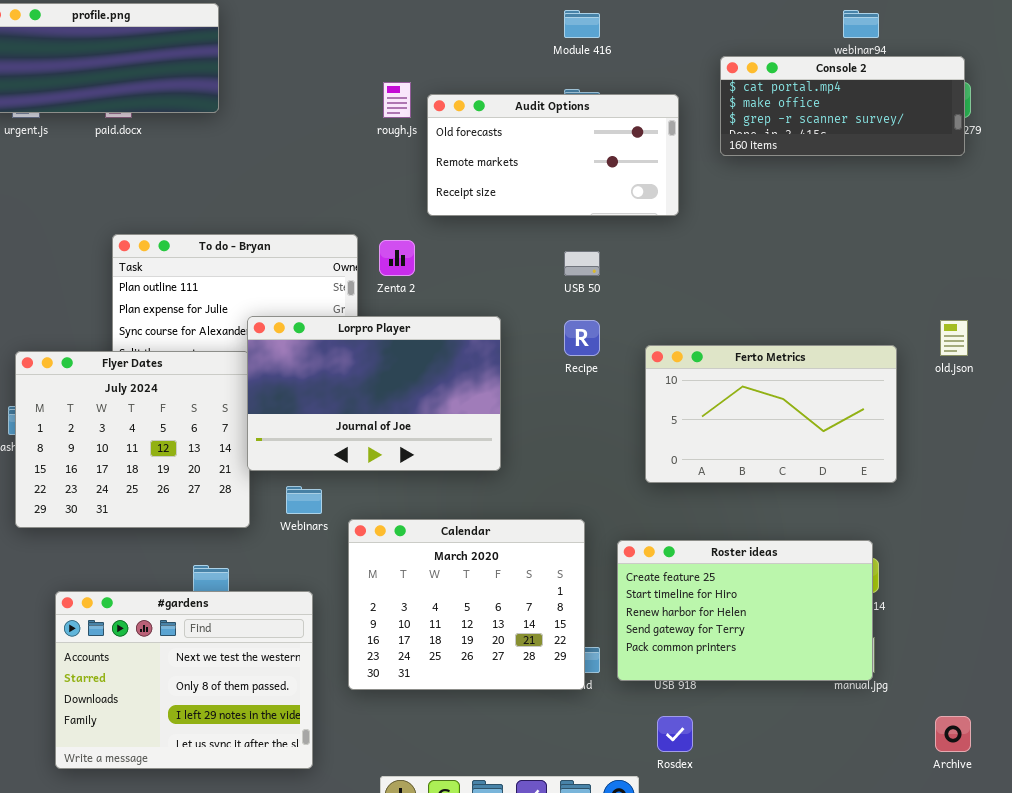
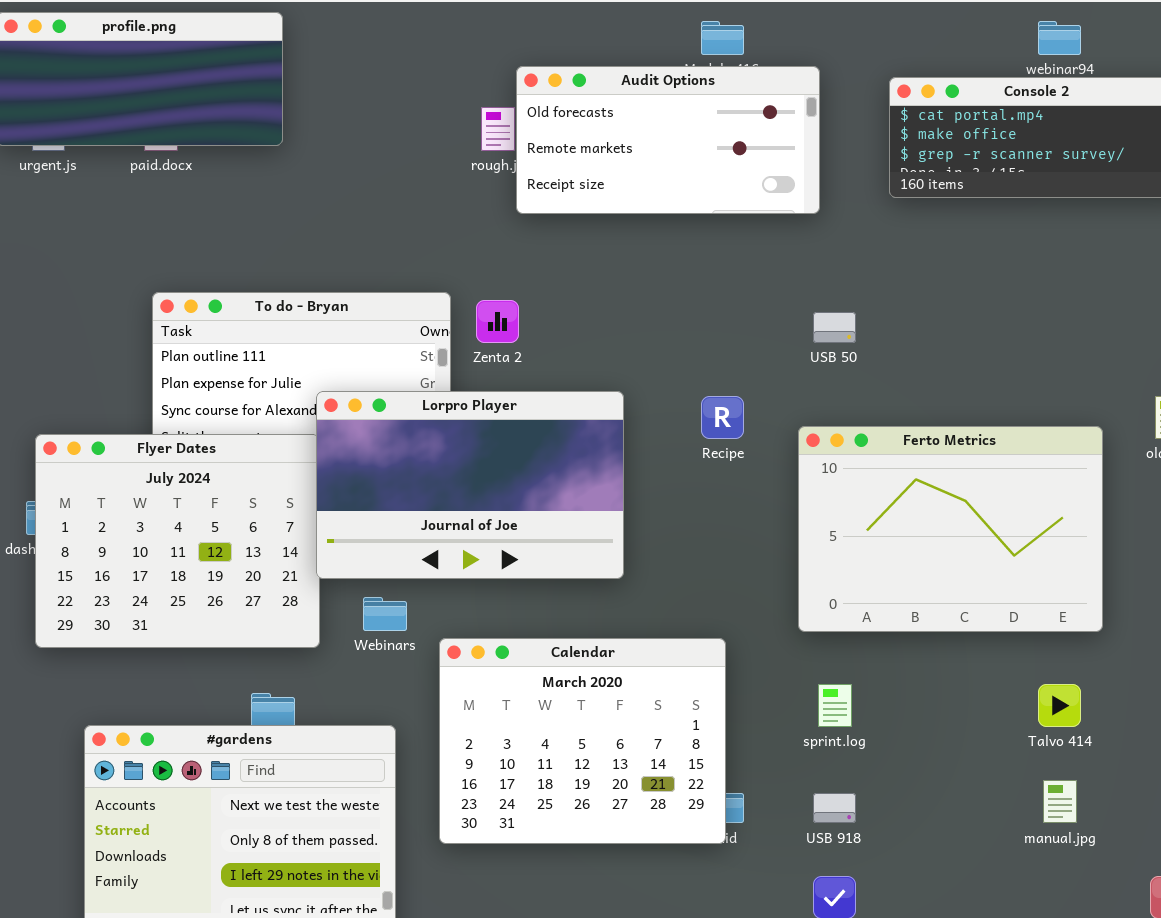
Audit Options: [427,94,679,216] -> [516,66,820,214], moved
USB 50: [564,251,600,276] -> [813,312,856,343], moved
Ferto Metrics: [645,345,897,483] -> [798,426,1103,632], resized
Roster ideas: [617,540,873,681] -> none, closed

